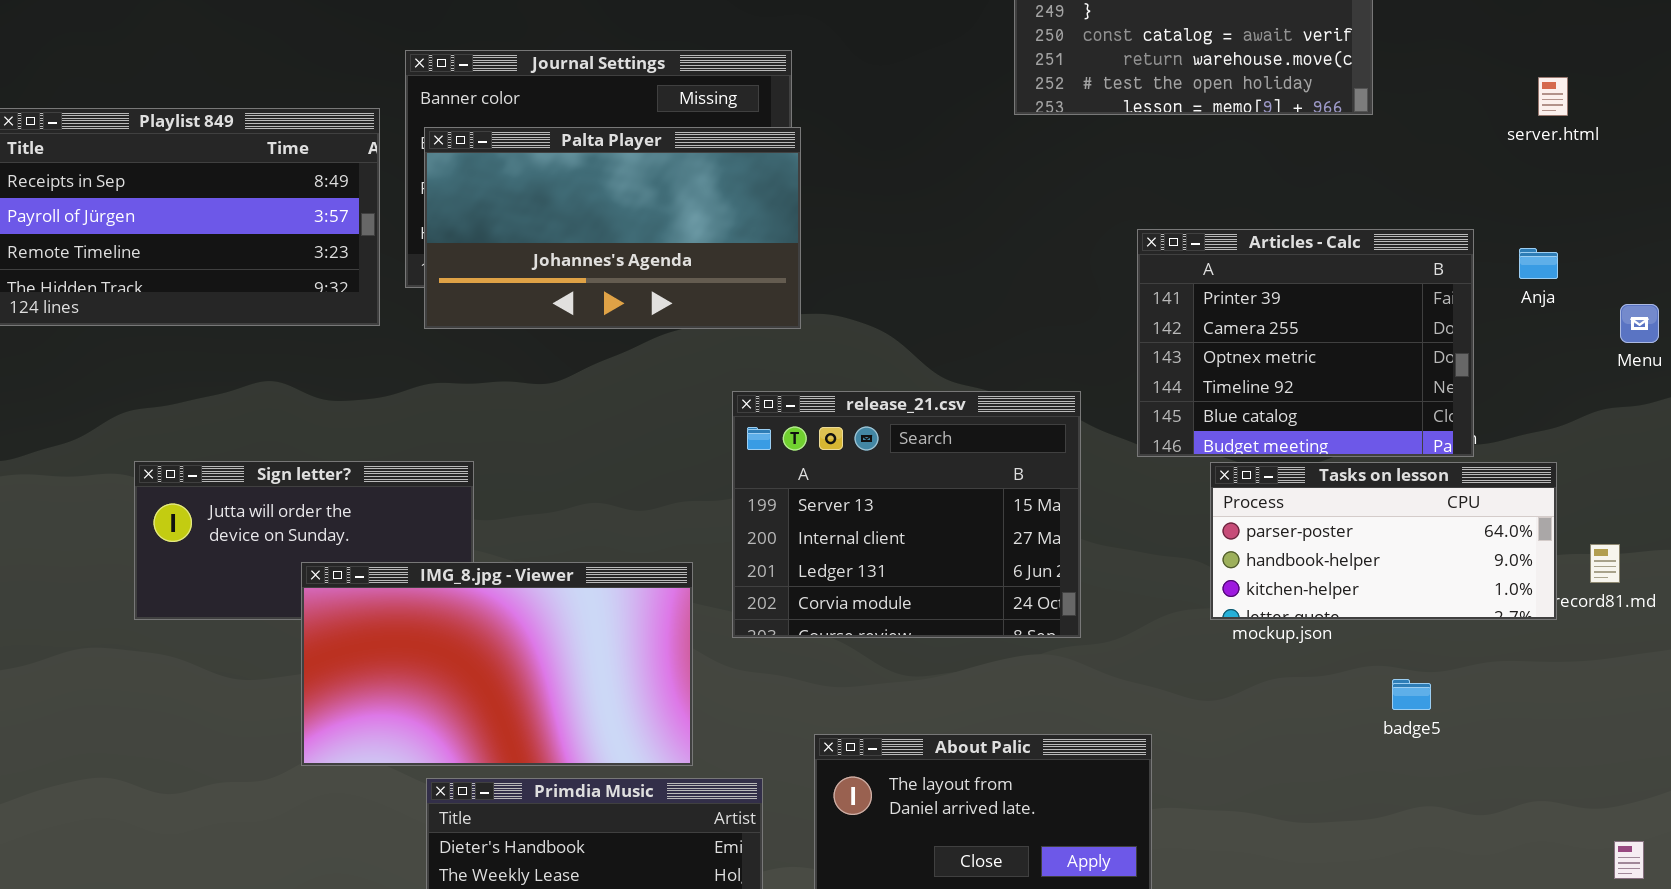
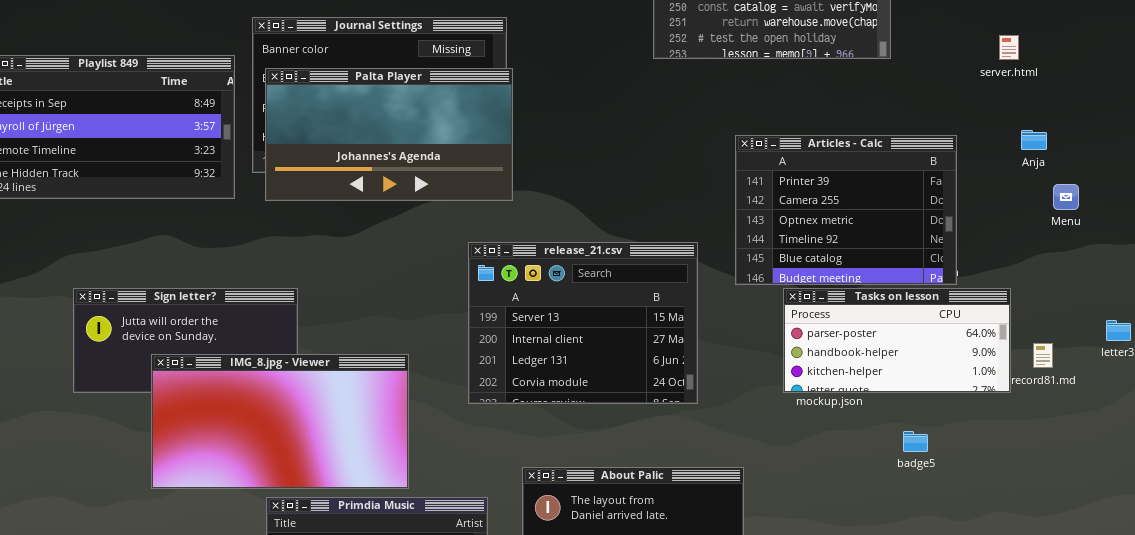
Anja: [1519,248,1558,279] -> [1021,130,1047,150], moved
IMG_8.jpg - Viewer: [301,562,693,766] -> [151,354,409,489], moved

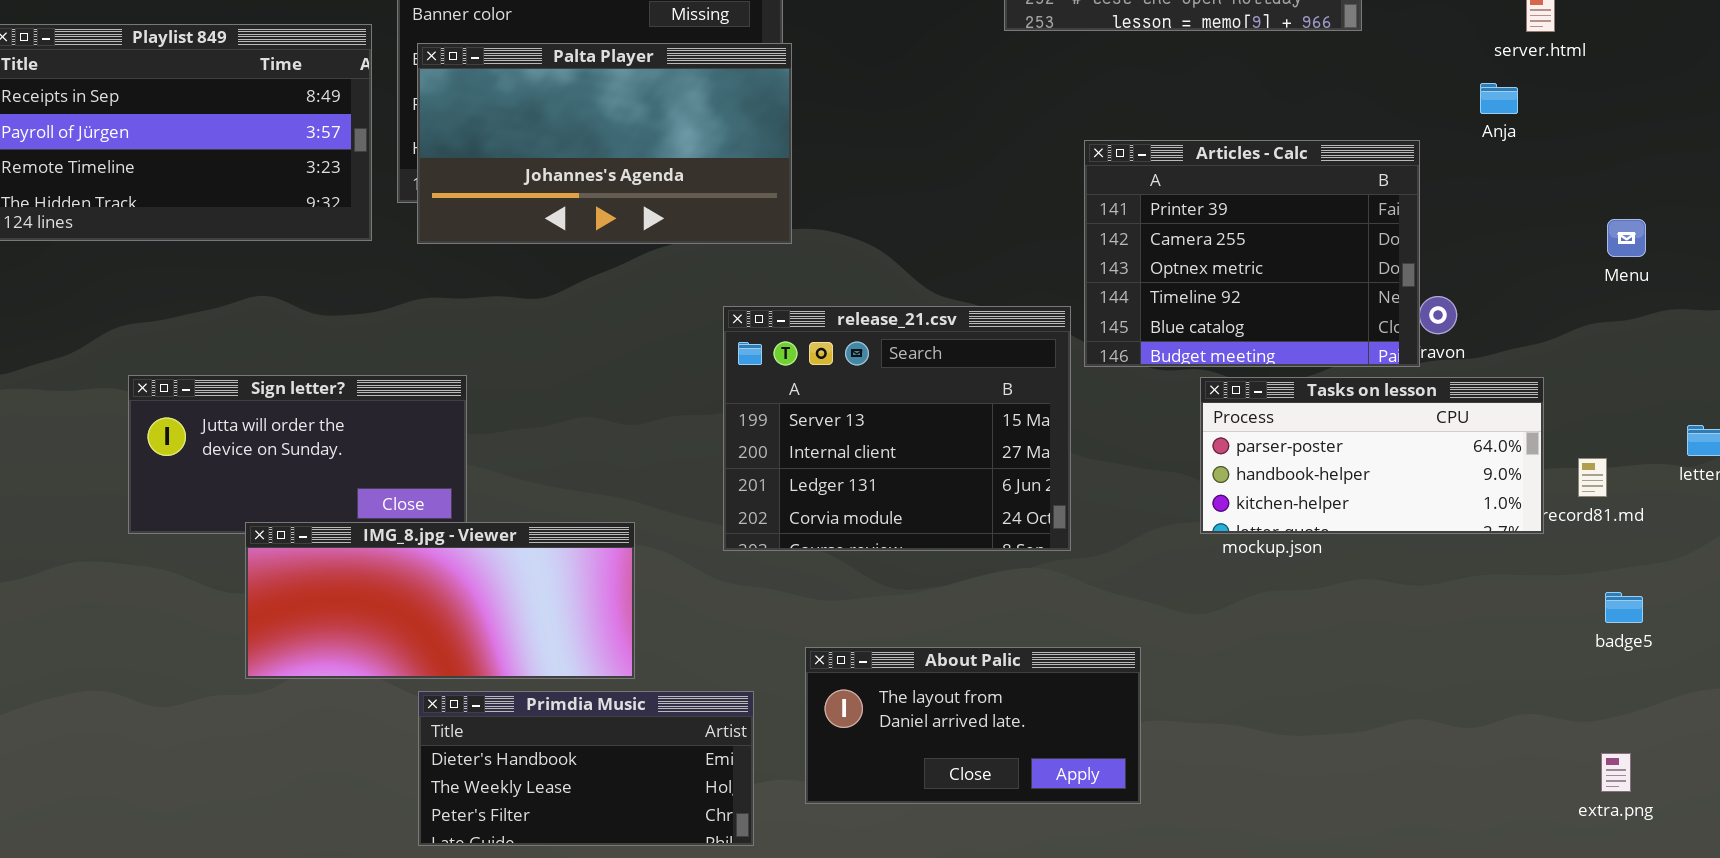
Anja: [1021,130,1047,150] -> [1480,83,1518,114], moved
Articles - Calc: [735,135,957,285] -> [1084,140,1420,367], moved
IMG_8.jpg - Viewer: [151,354,409,489] -> [245,522,635,679], resized
badge5: [903,431,928,452] -> [1605,592,1643,623], moved

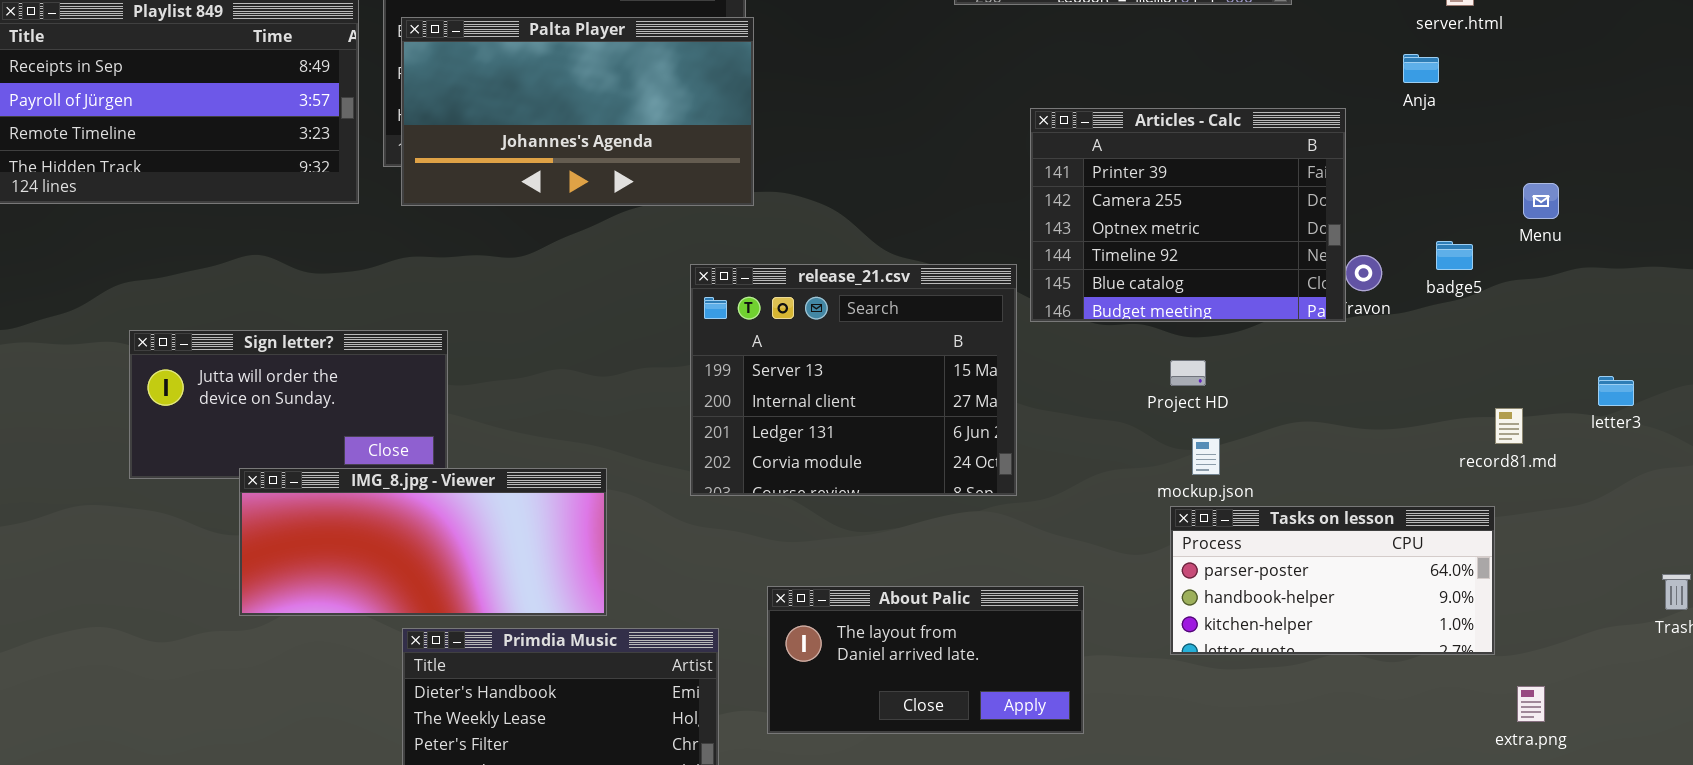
Tasks on lesson: [1200,377,1544,534] -> [1170,506,1495,655], moved
badge5: [1605,592,1643,623] -> [1436,241,1473,270], moved

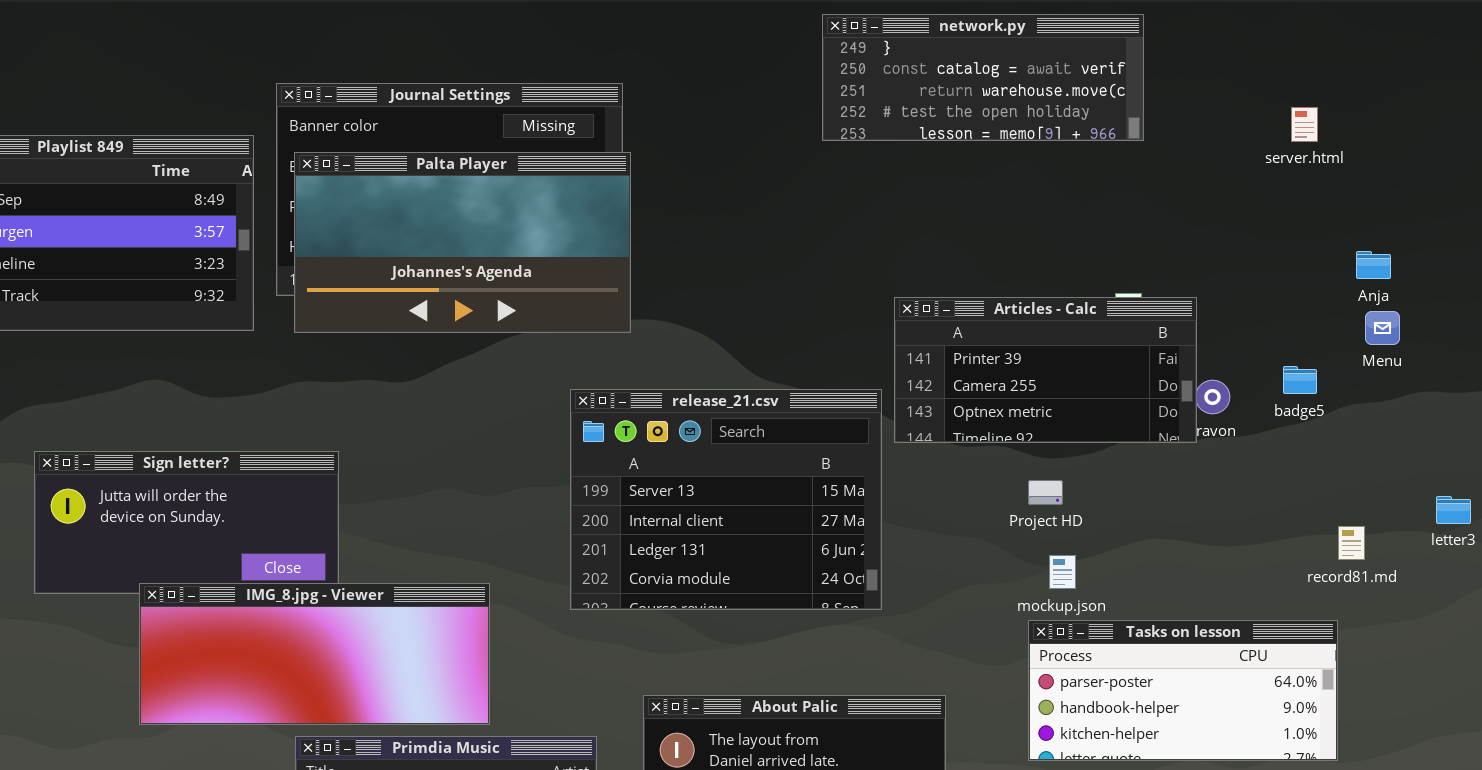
Anja: [1403,54,1439,83] -> [1356,251,1391,279], moved
Articles - Calc: [1030,108,1346,322] -> [894,297,1197,443], resized

